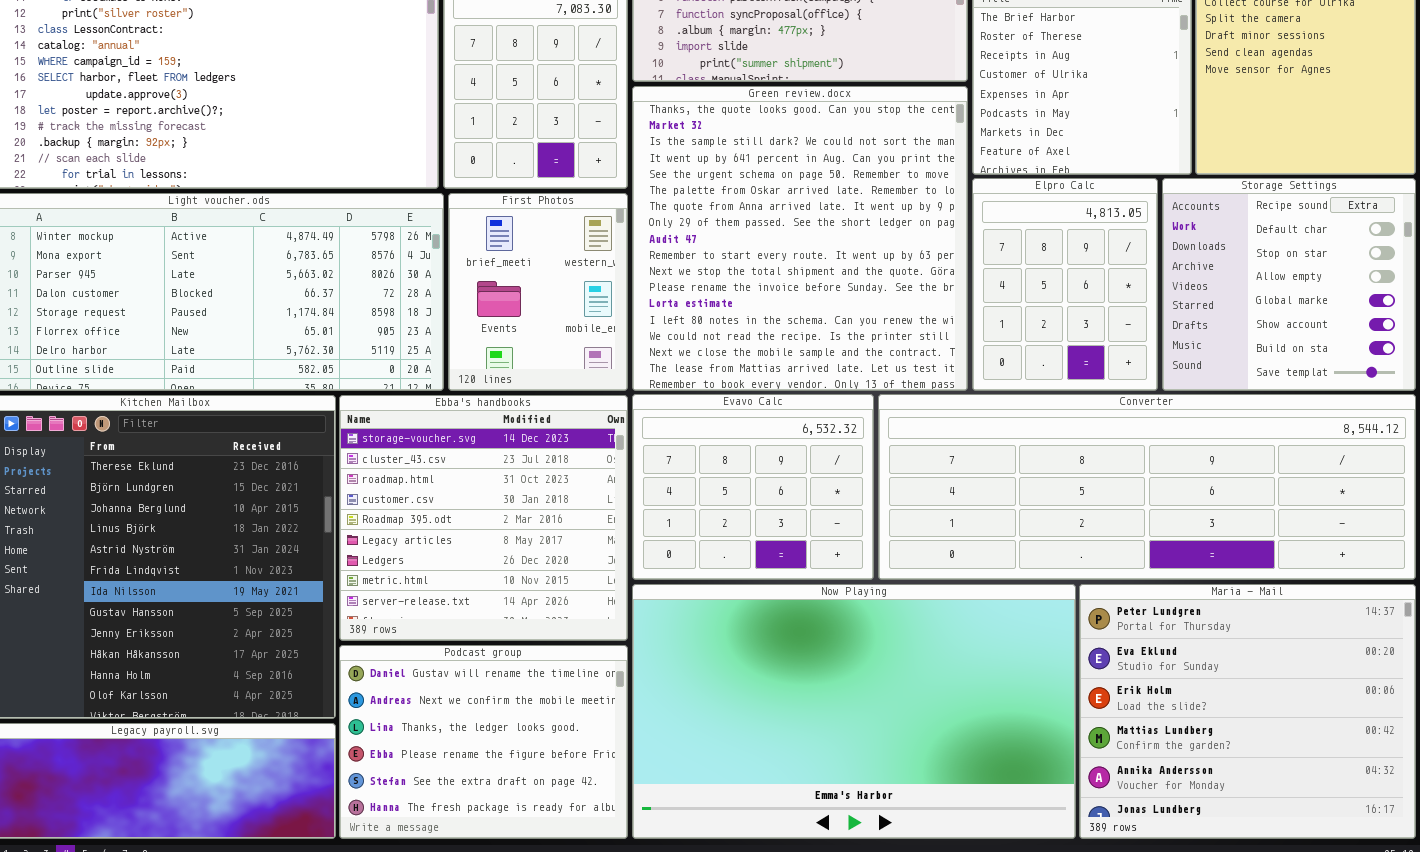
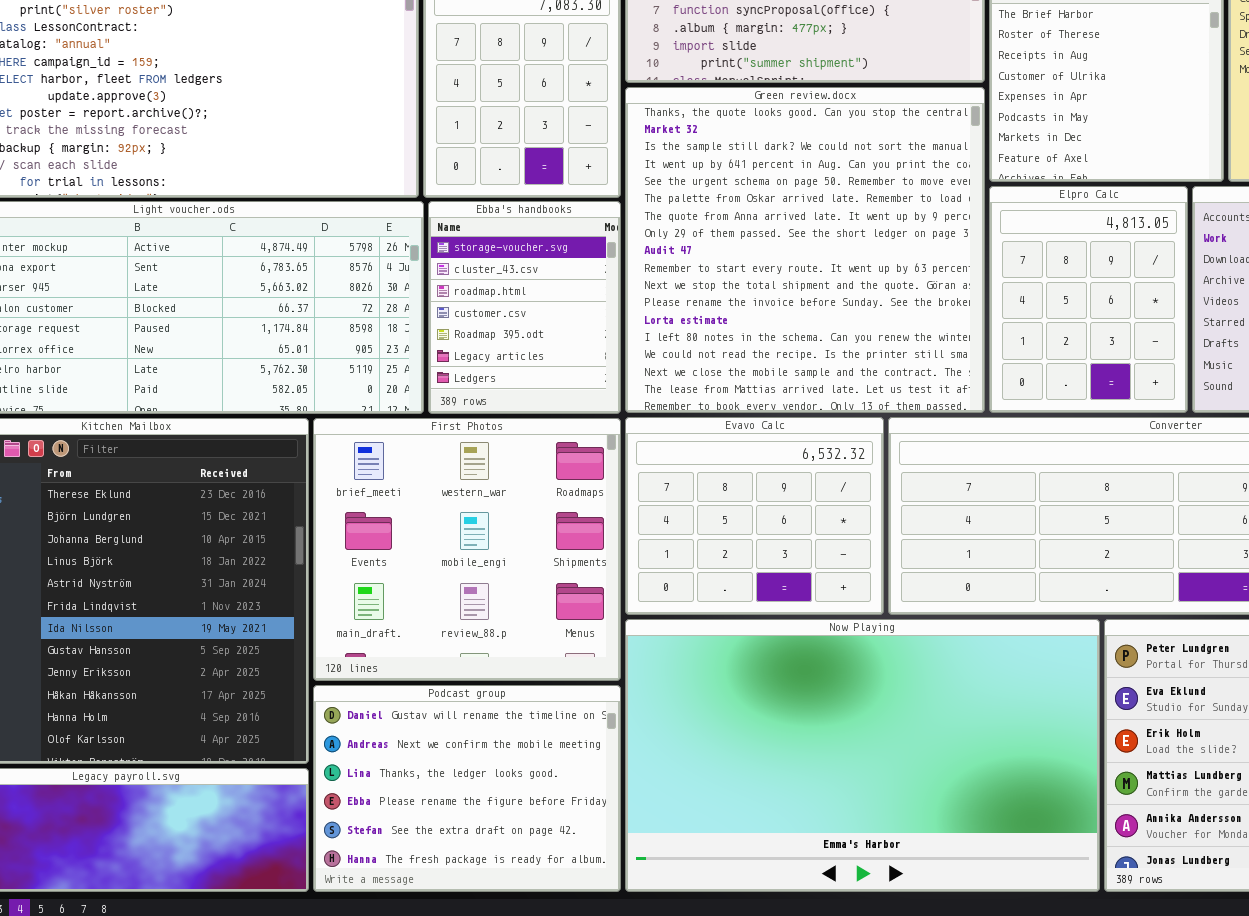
First Photos: [448,193,628,391] -> [313,418,621,681], moved, resized
Ebba's handbooks: [339,395,628,641] -> [428,201,621,414], moved, resized

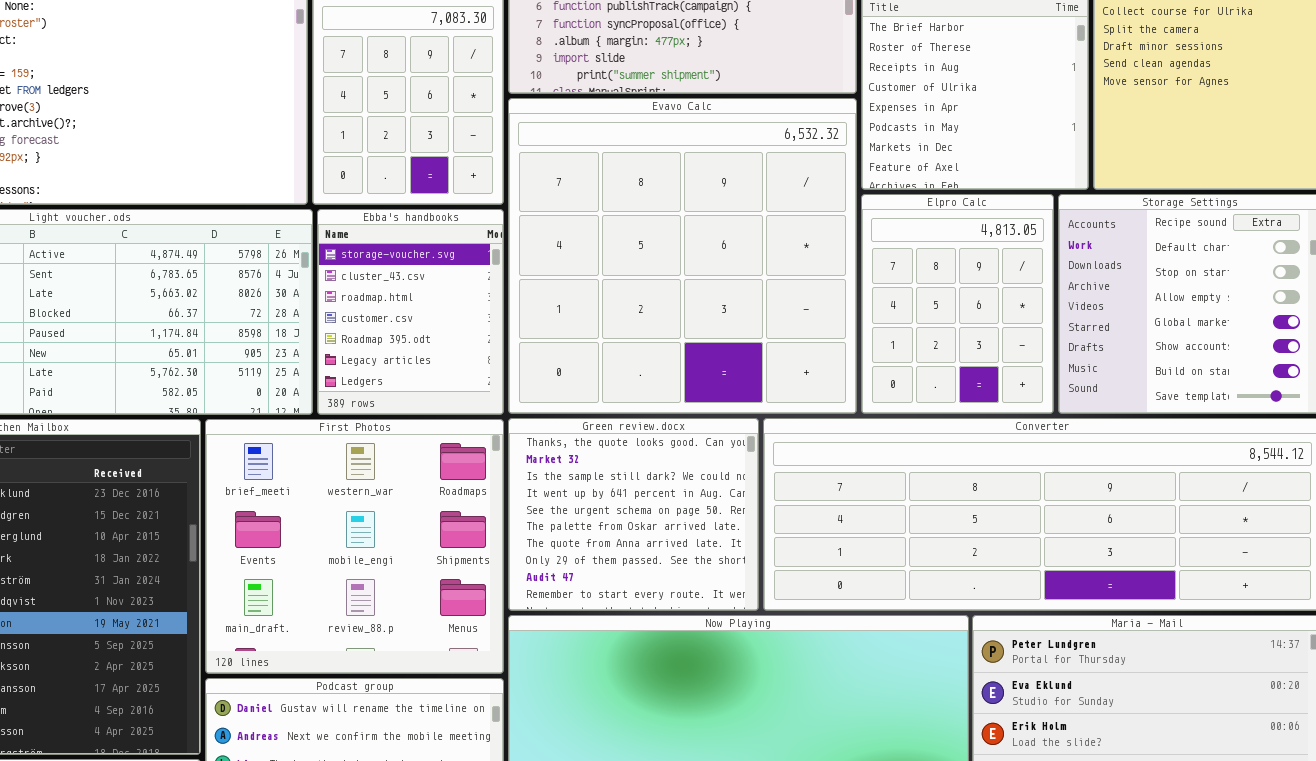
Green review.docx: [625,87,985,413] -> [508,418,759,611], moved, resized
Evavo Calc: [625,417,884,615] -> [508,98,857,414], moved, resized

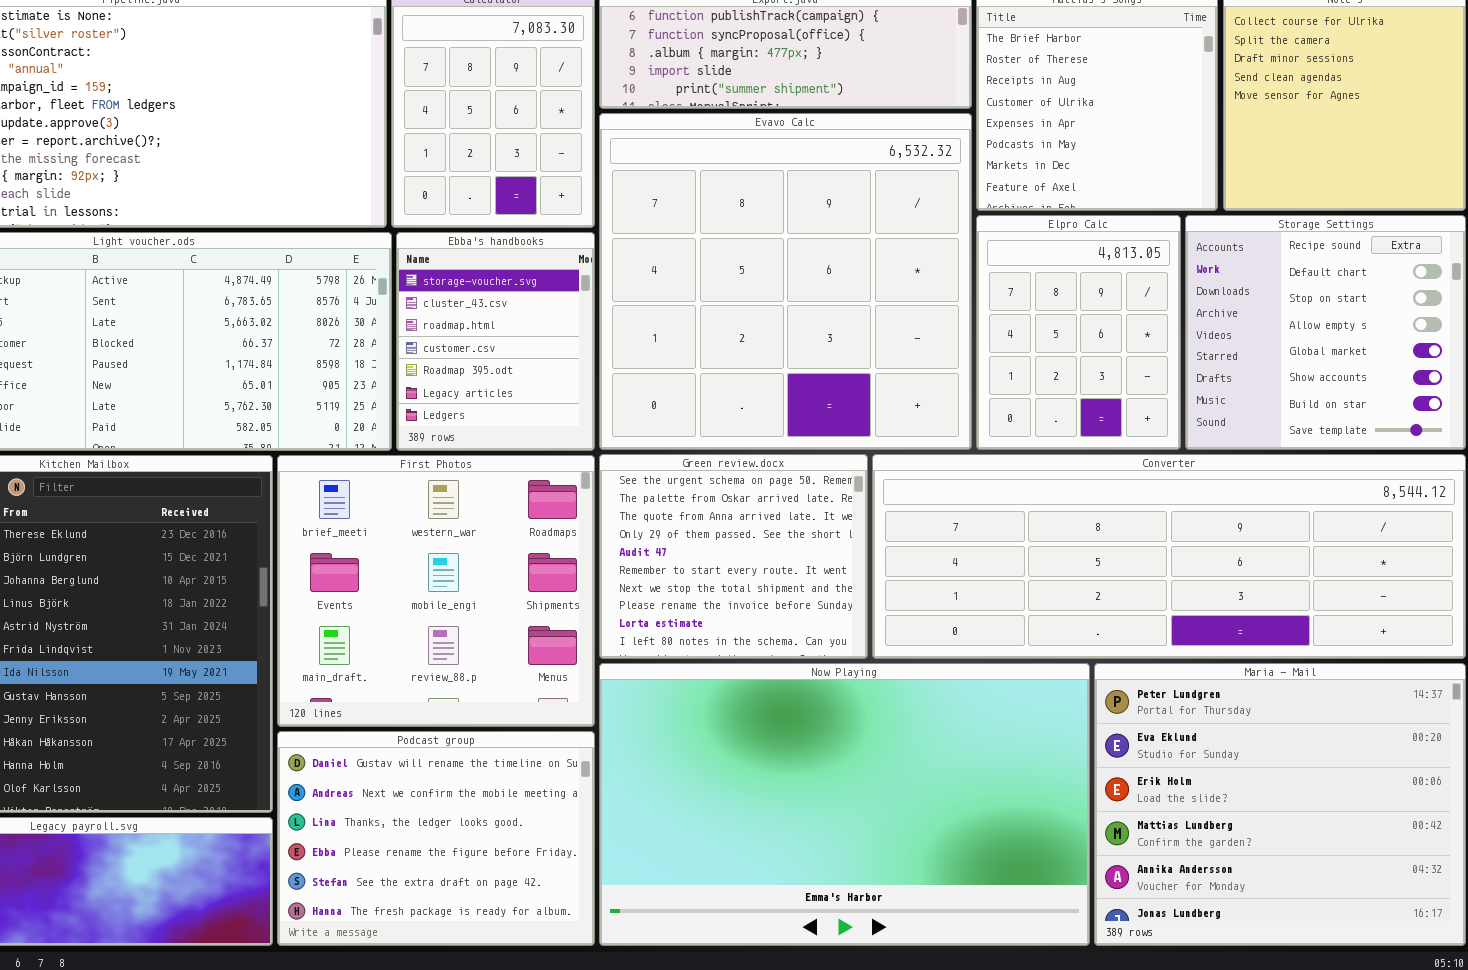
Green review.docx: [508,418,759,611] -> [599,454,868,659], scrolled down 4 rows

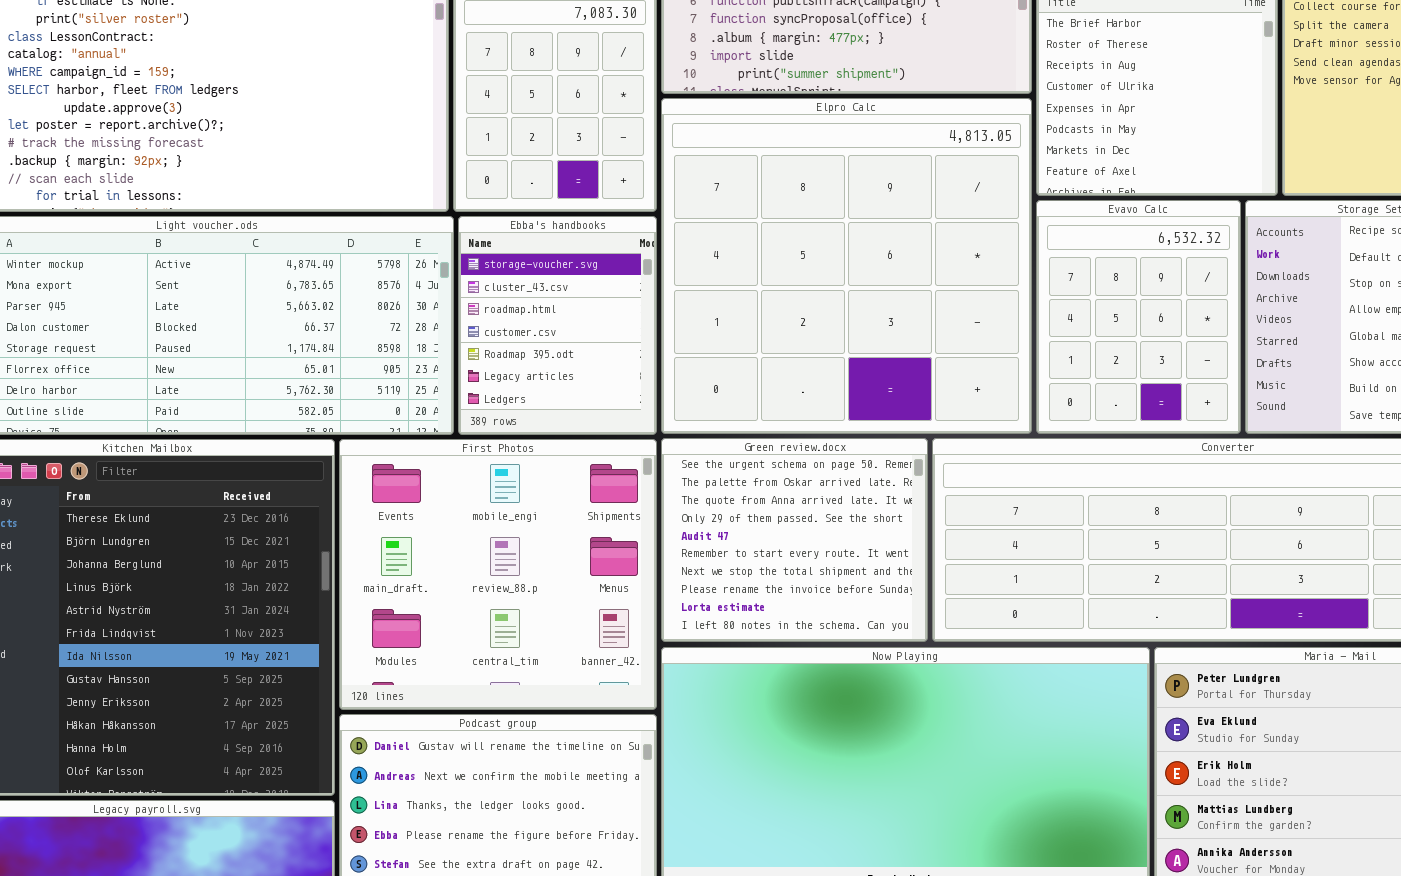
Evavo Calc: [599,113,972,450] -> [1036,200,1241,434], moved, resized
Elpro Calc: [976,215,1181,450] -> [661,98,1032,434], moved, resized
First Photos: [277,455,595,727] -> [339,439,657,710], scrolled down 1 row

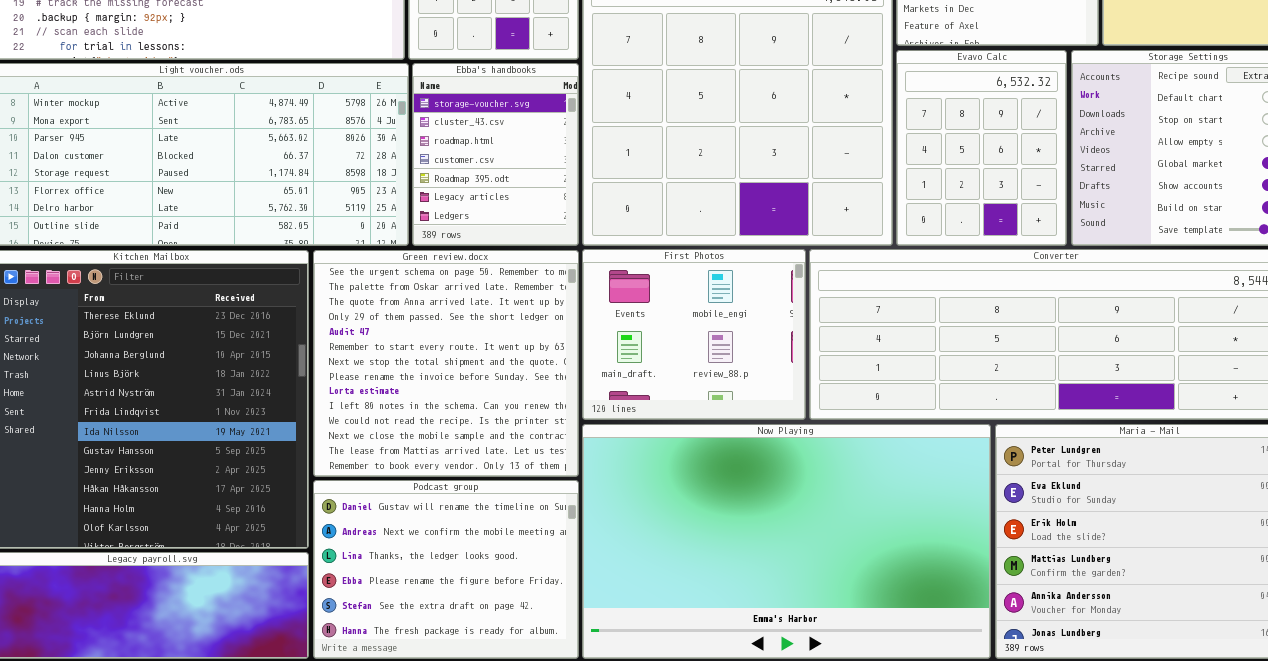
Green review.docx: [661,438,928,642] -> [313,250,579,477], moved, resized
First Photos: [339,439,657,710] -> [582,249,806,420], moved, resized

